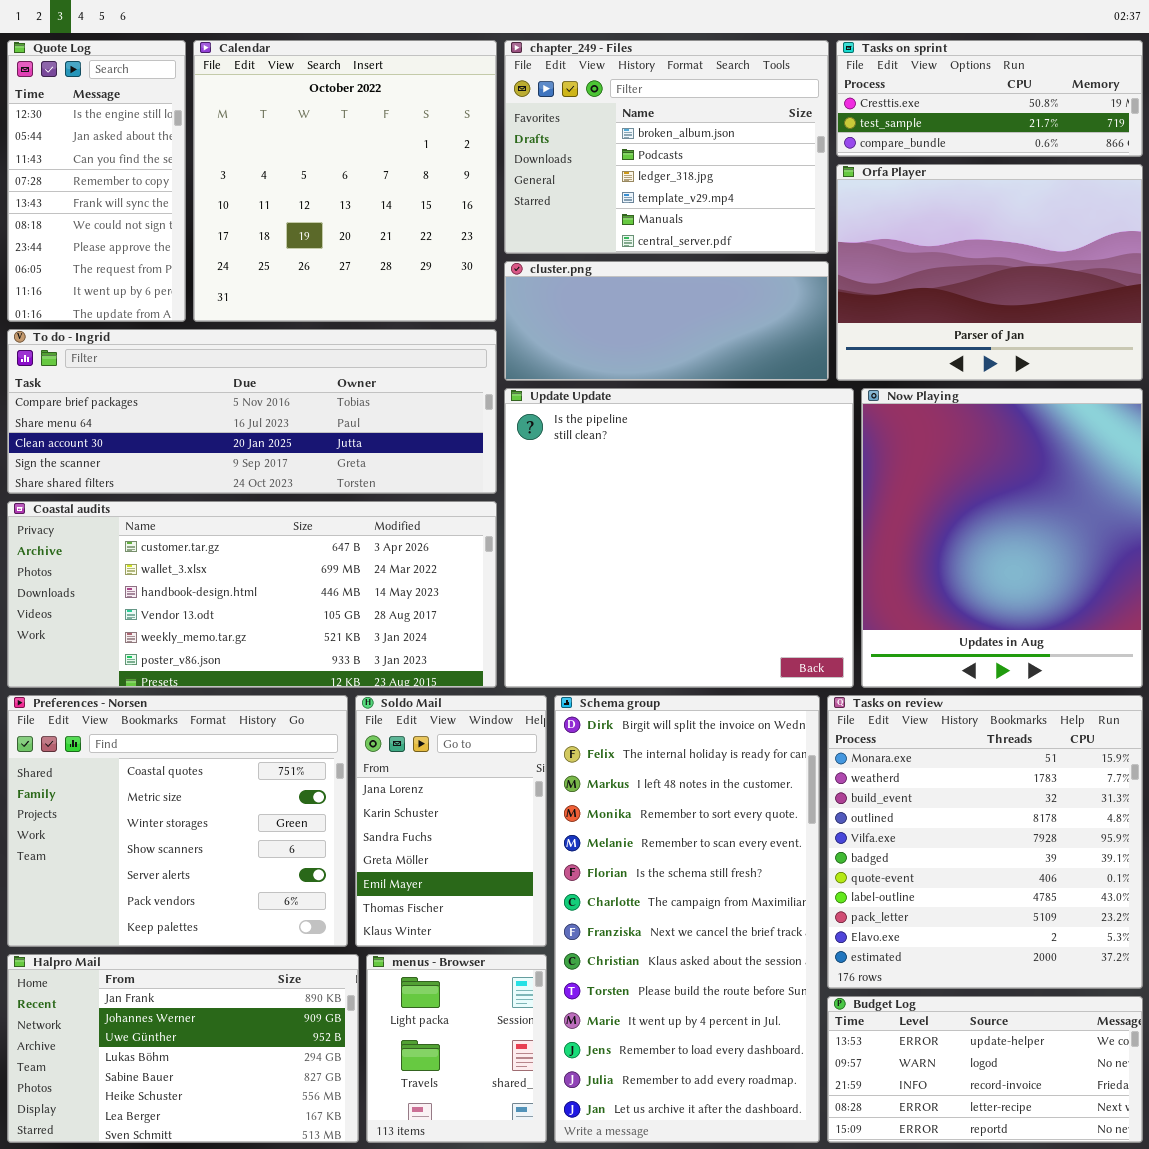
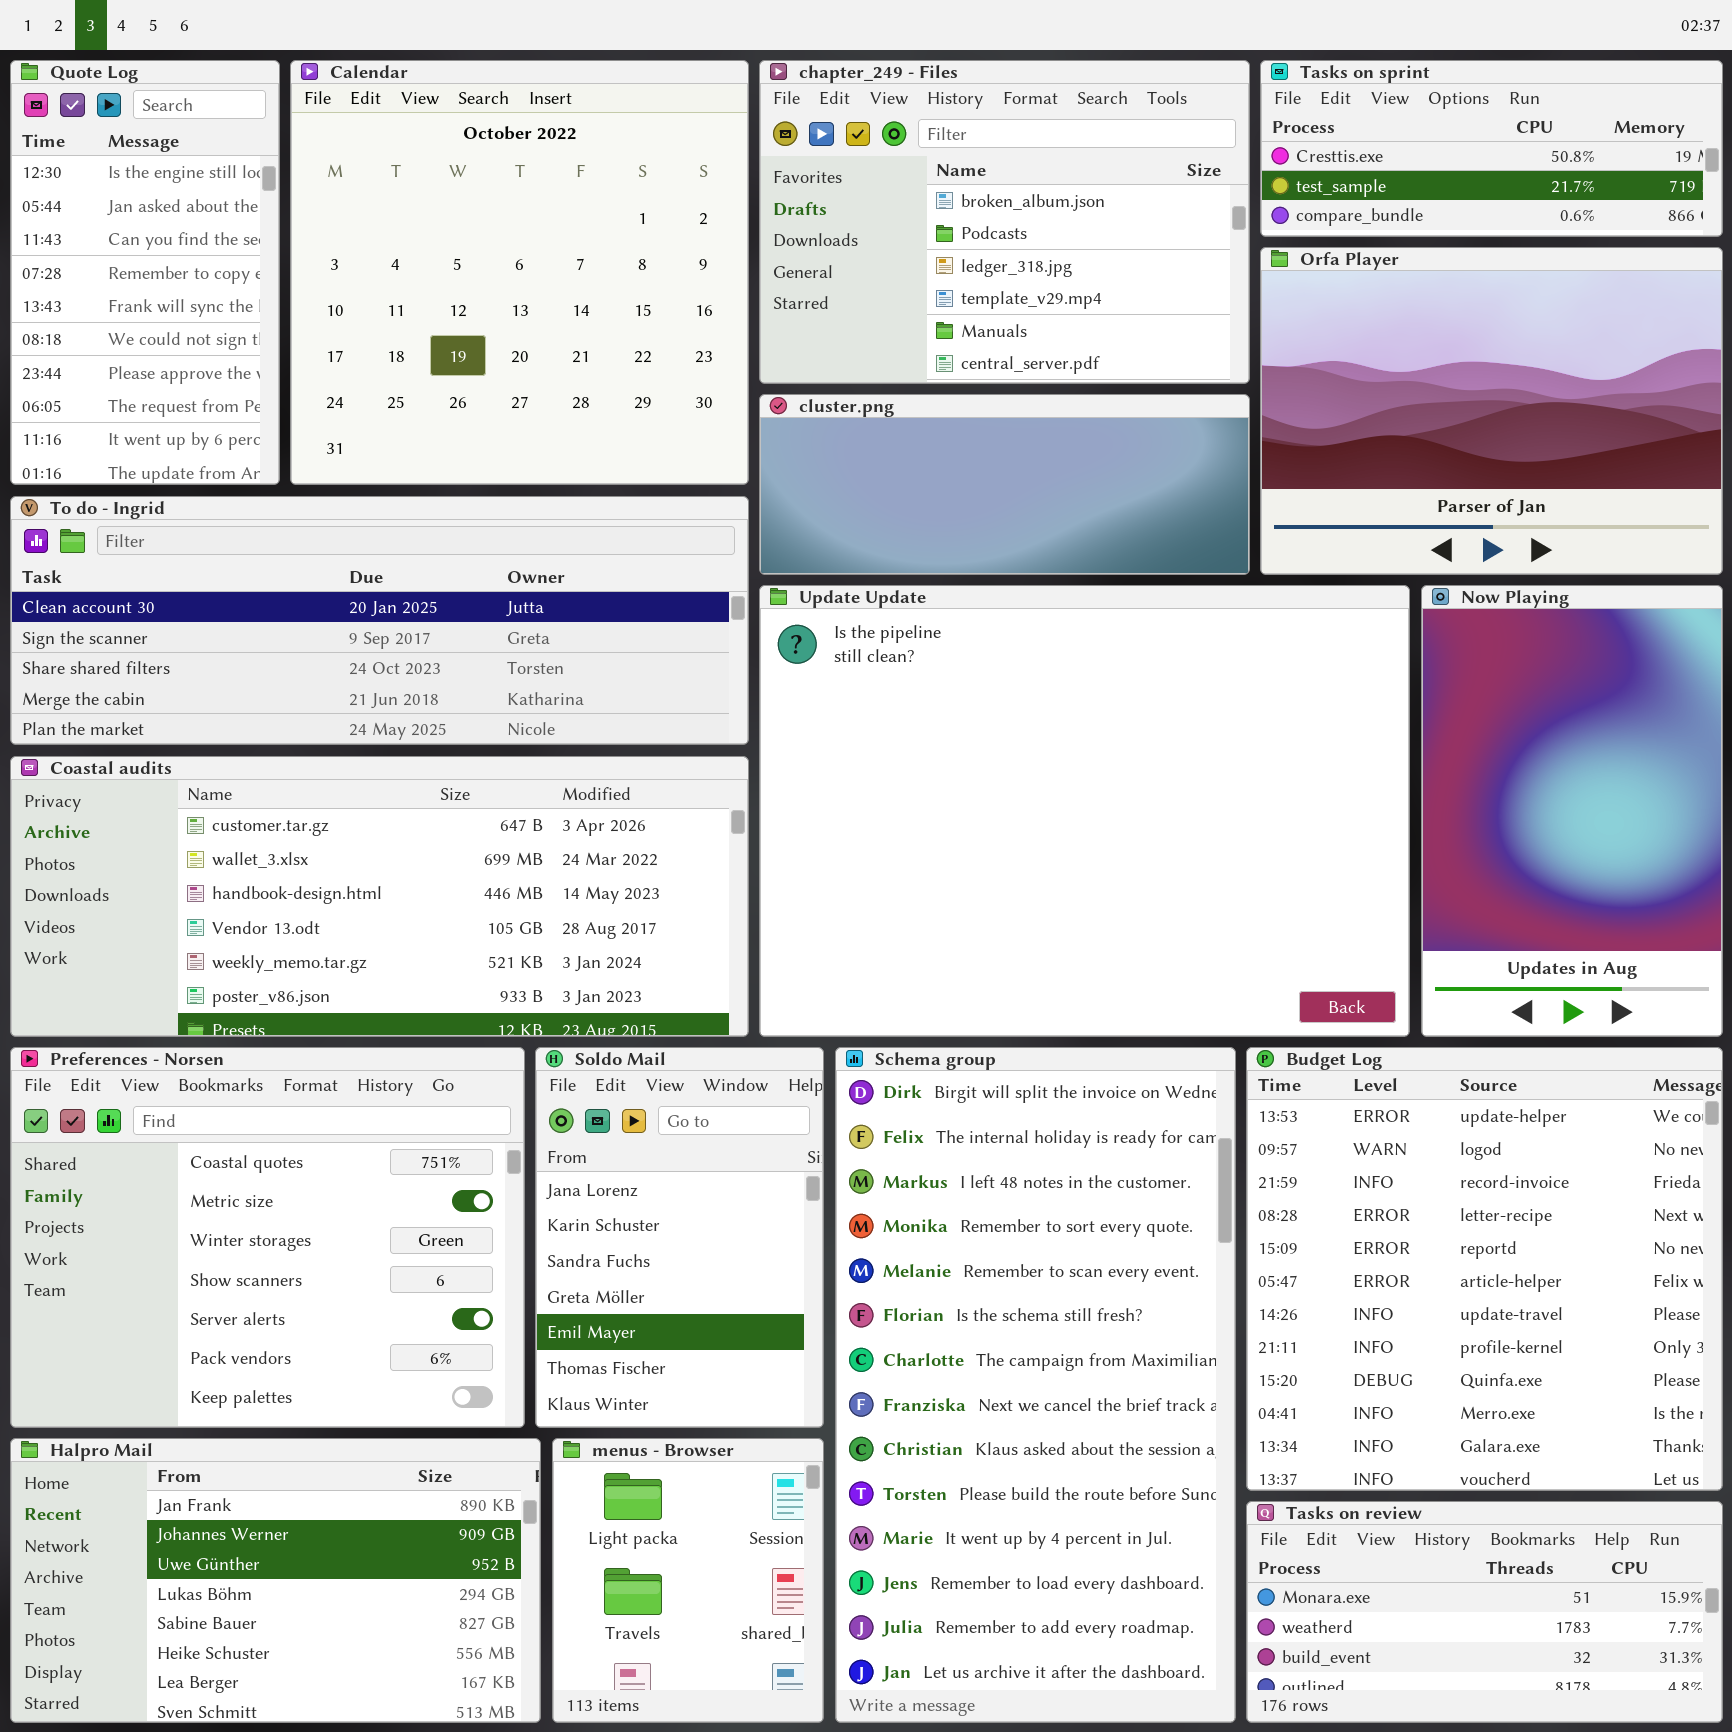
To do - Ingrid: [7,329,497,494] -> [10,496,749,745], scrolled down 2 rows
Update Update: [504,388,854,688] -> [759,585,1410,1037], resized
Now Playing: [861,388,1143,688] -> [1421,585,1723,1037], resized
Tasks on review: [827,695,1143,989] -> [1246,1501,1723,1723], moved, resized
Budget Log: [827,996,1143,1143] -> [1246,1047,1723,1491], moved, resized

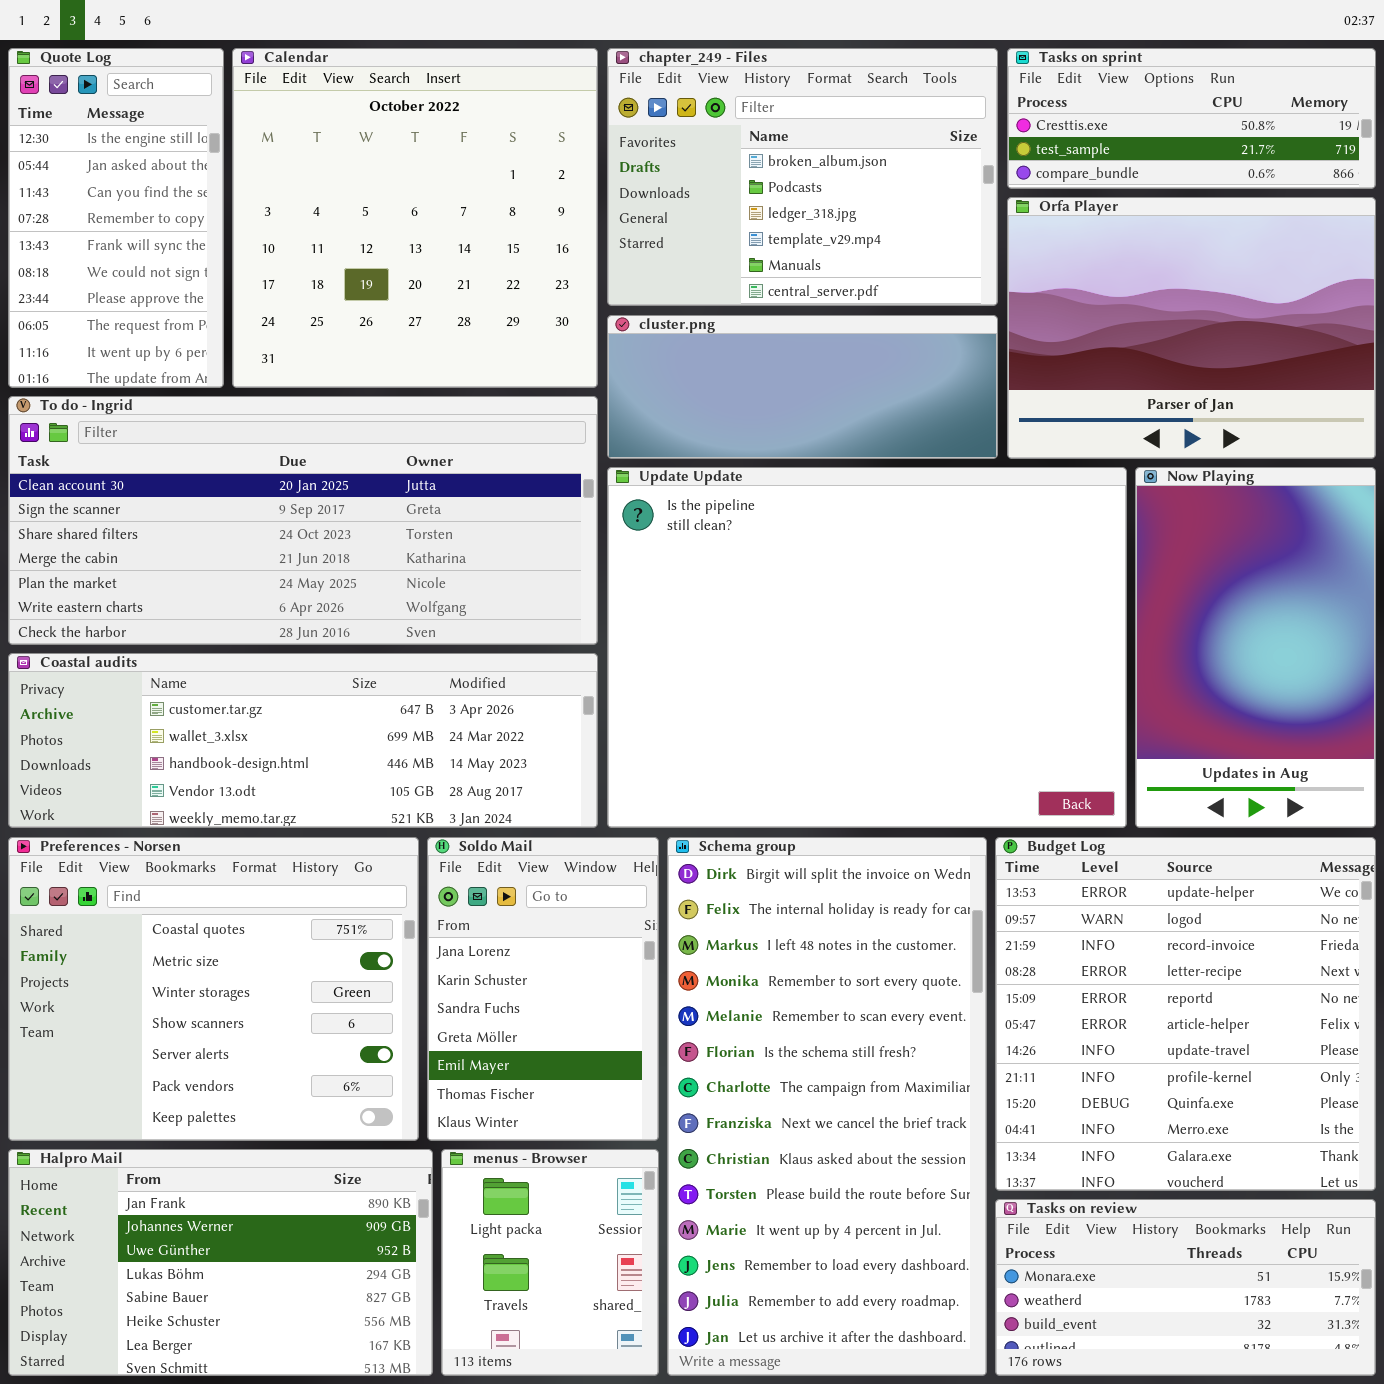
To do - Ingrid: [10,496,749,745] -> [8,396,598,645], resized
Coastal audits: [10,756,749,1037] -> [8,653,598,828], resized

